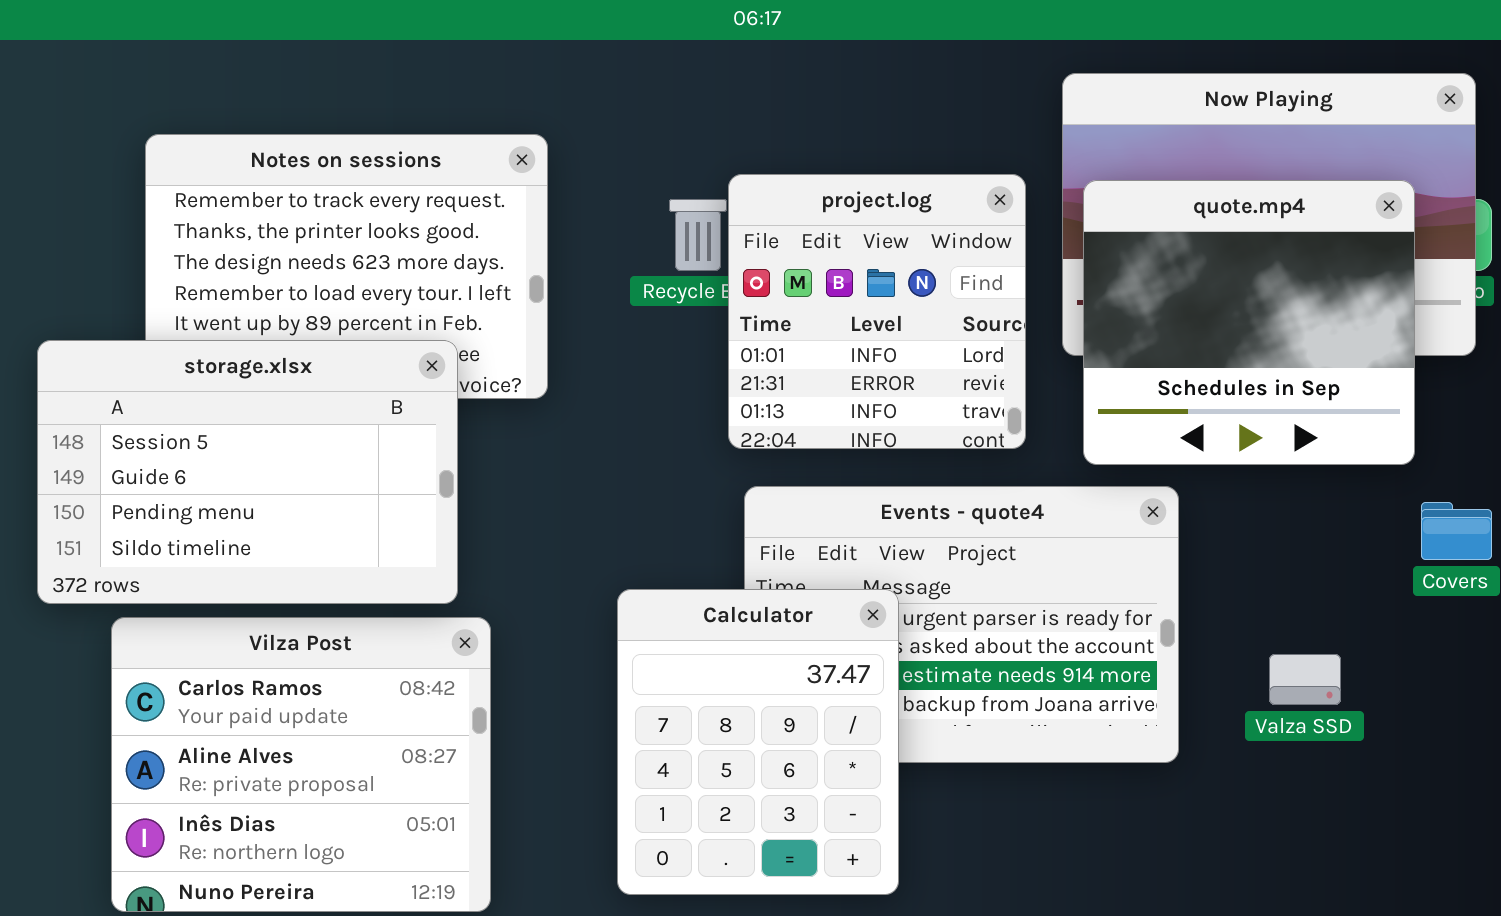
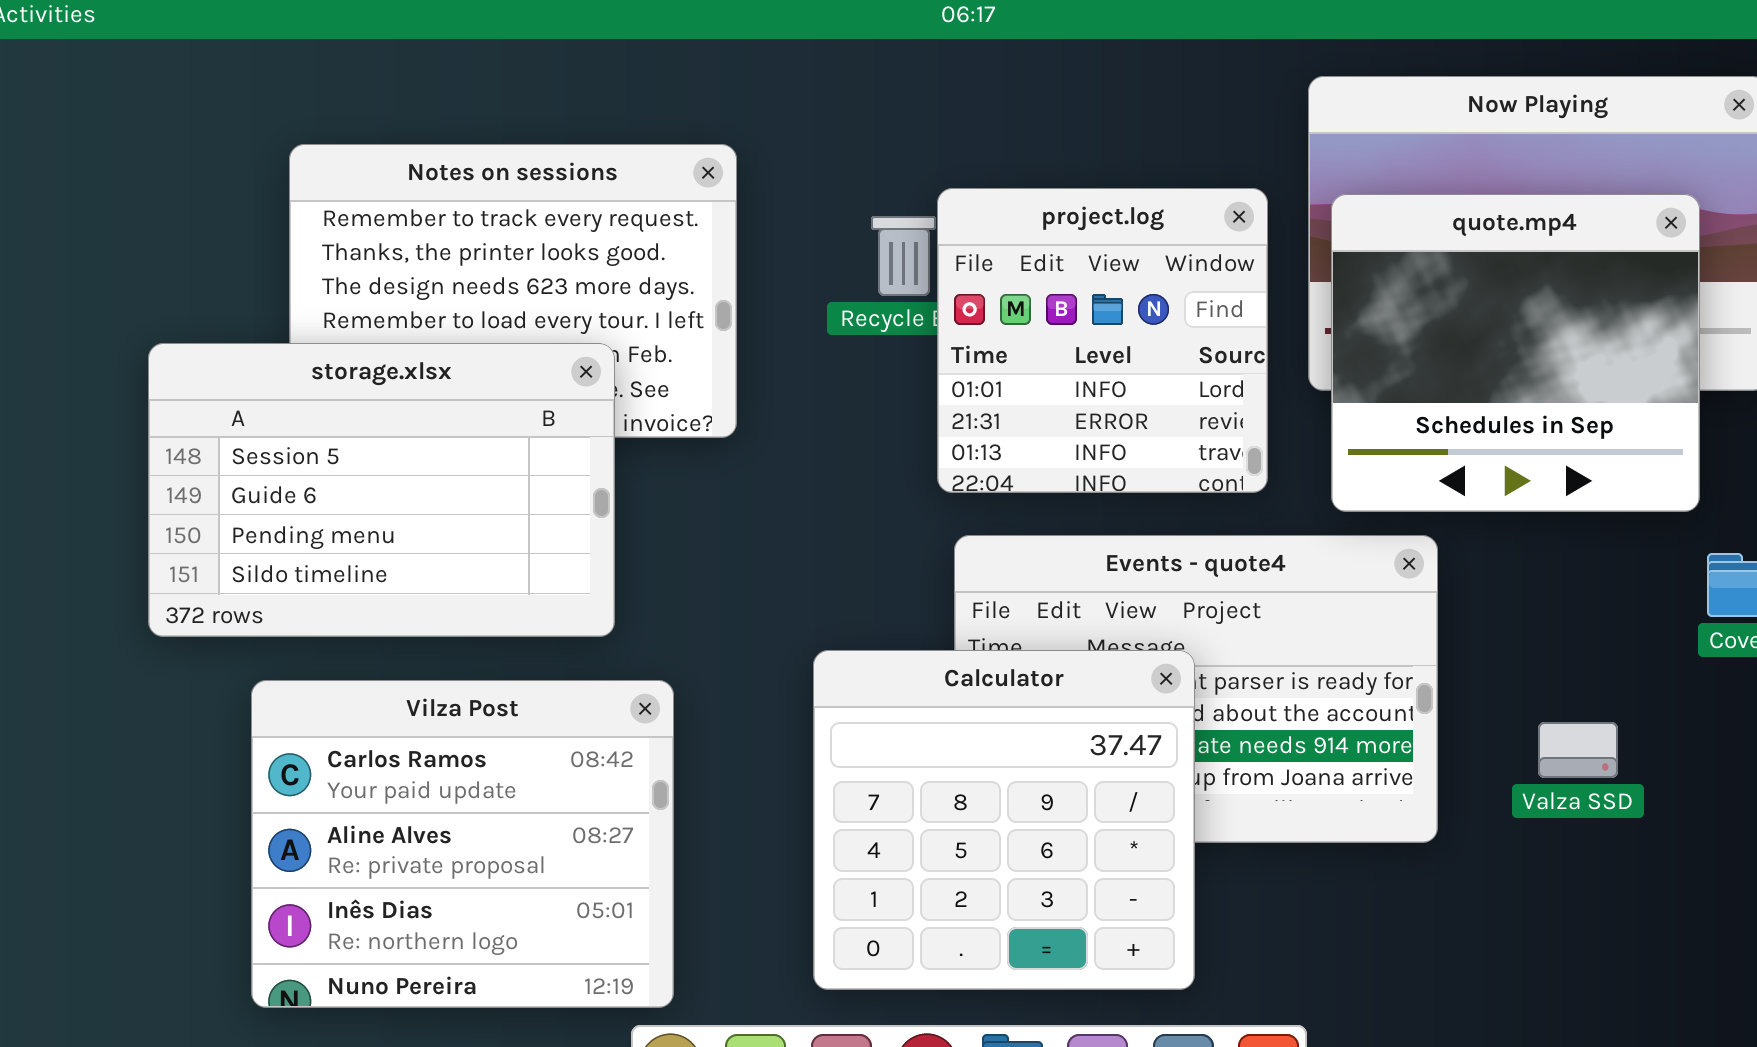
storage.xlsx: [37,340,458,604] -> [148,343,615,637], moved
Calculator: [617,589,899,895] -> [813,650,1195,990], resized

